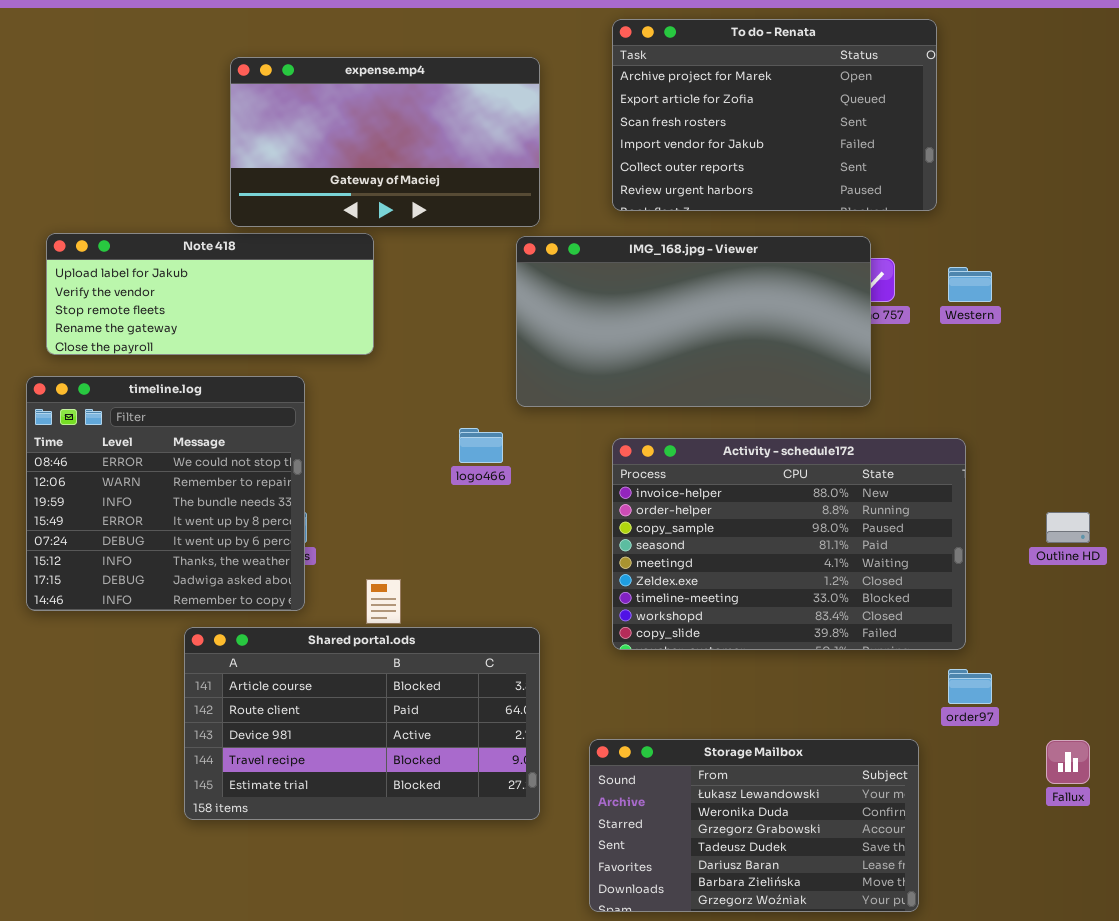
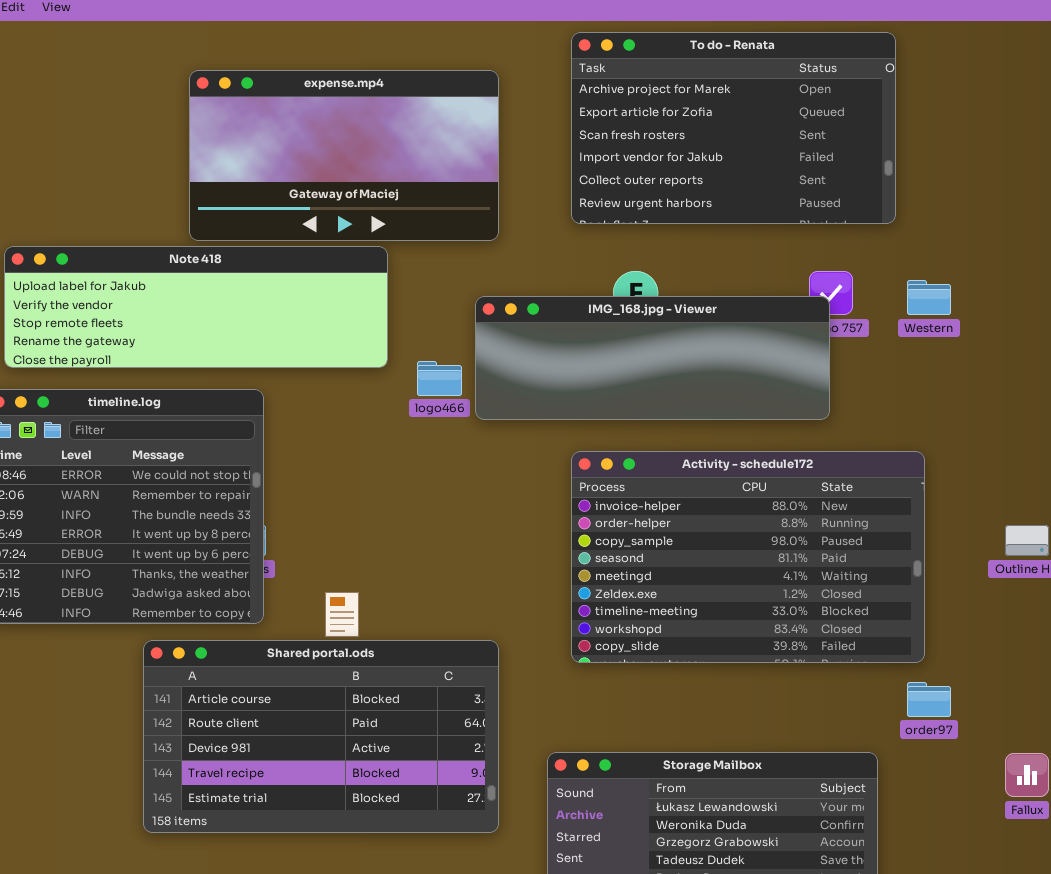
Note 418: [46,233,374,355] -> [4,246,388,368], resized
IMG_168.jpg - Viewer: [516,236,871,407] -> [475,296,830,420], resized
logo466: [459,428,503,463] -> [417,361,462,396], moved

